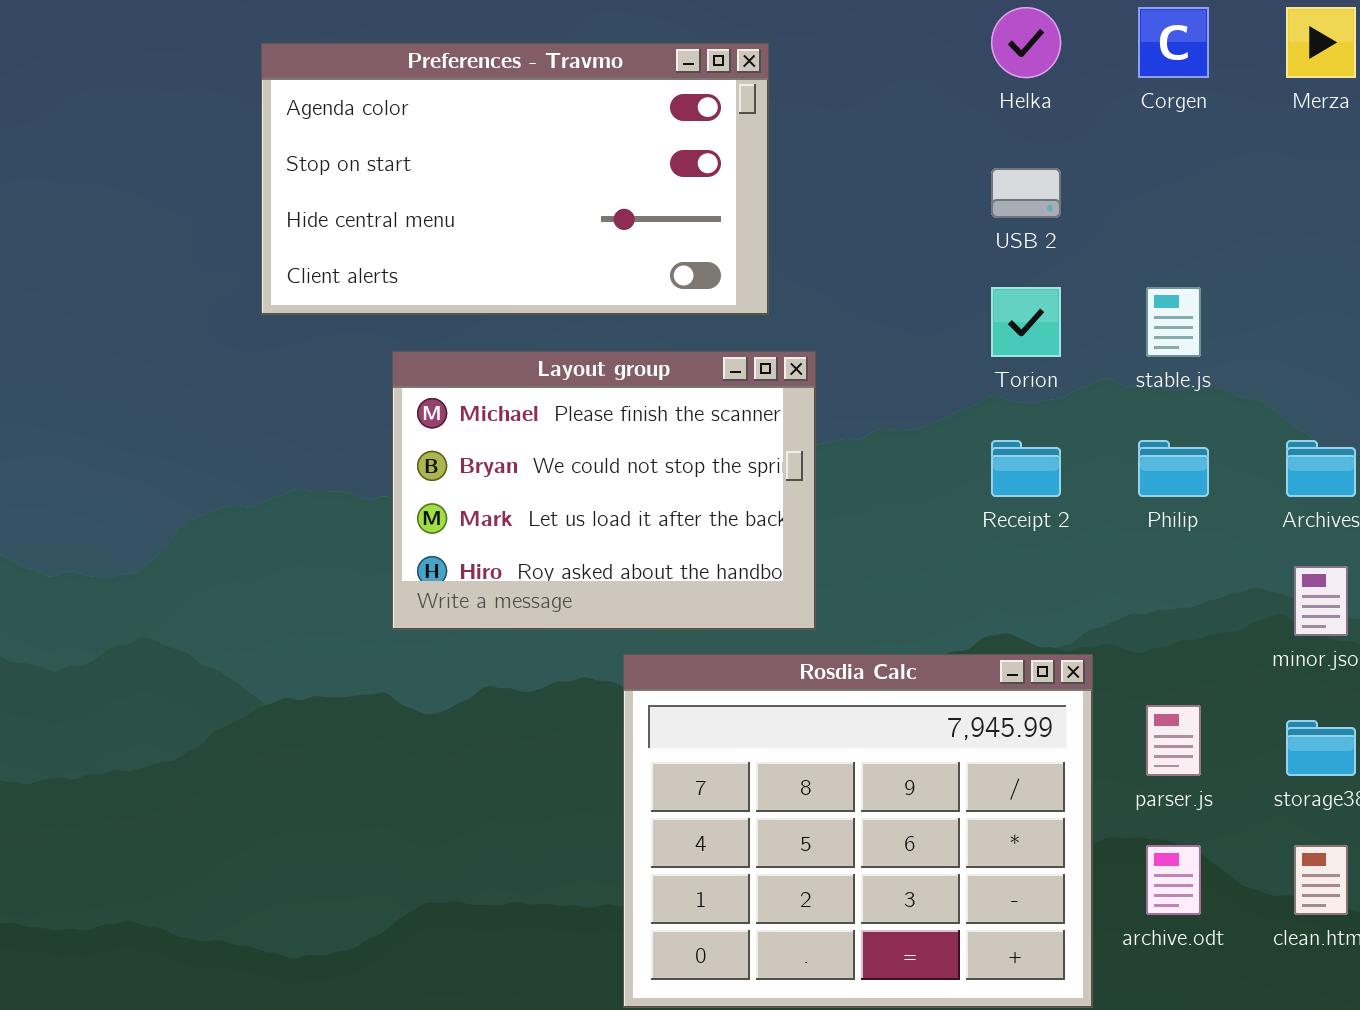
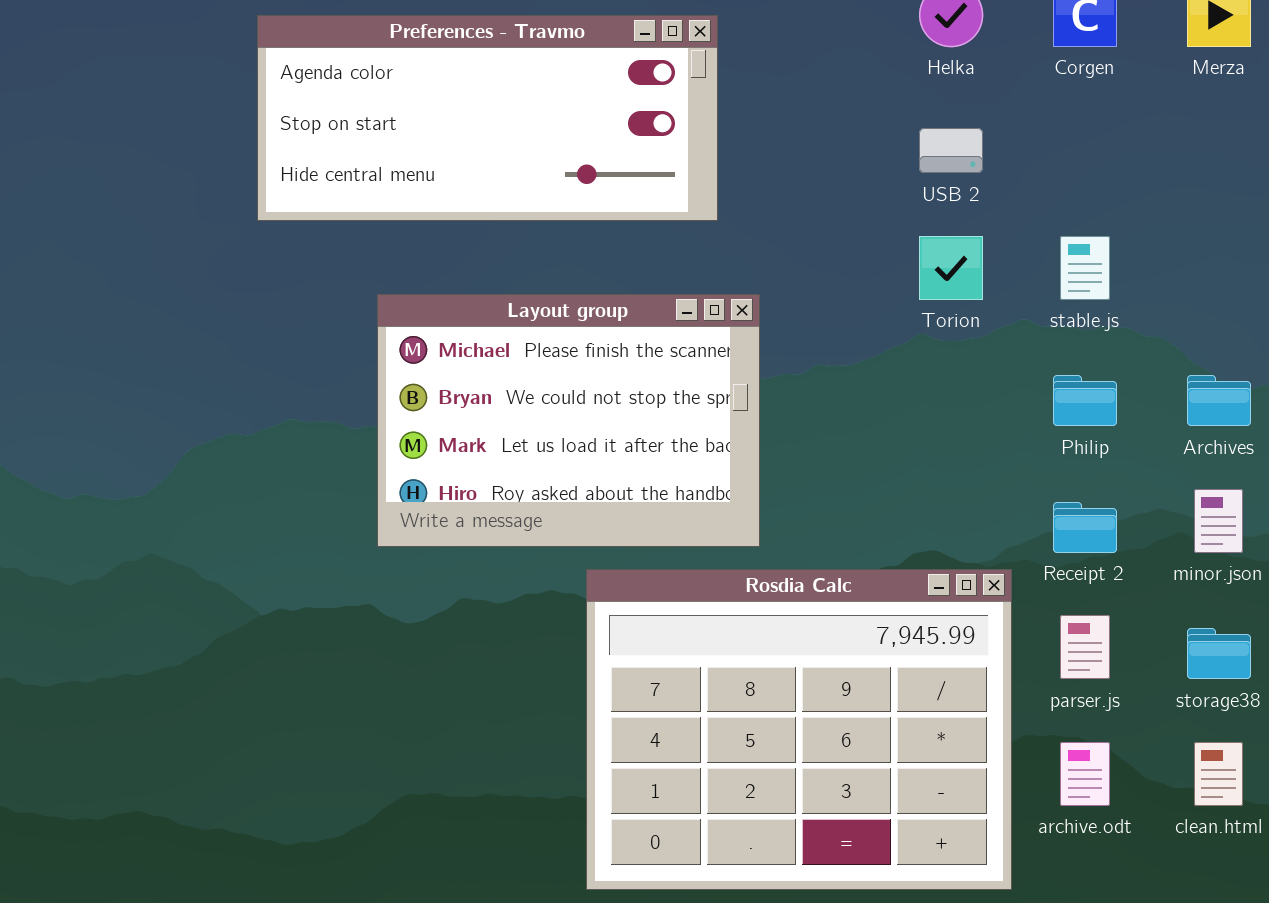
Preferences - Travmo: [261,43,769,315] -> [257,15,718,221], resized
Receipt 2: [991,440,1061,497] -> [1053,502,1117,553], moved

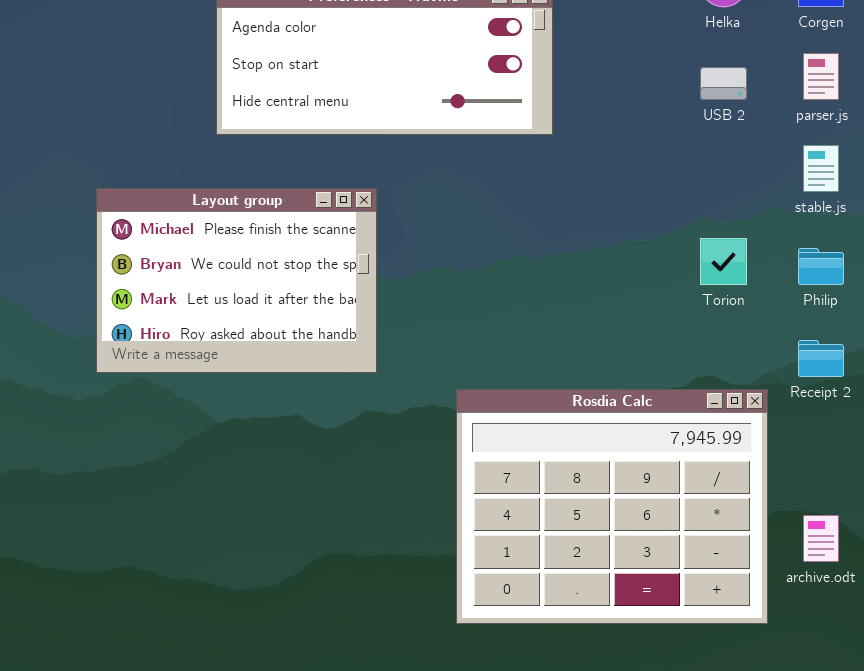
Torion: [919,236,983,300] -> [700,238,747,285], moved
Layout group: [377,294,760,547] -> [96,188,377,373], moved
parser.js: [1060,615,1110,679] -> [803,53,839,100], moved

